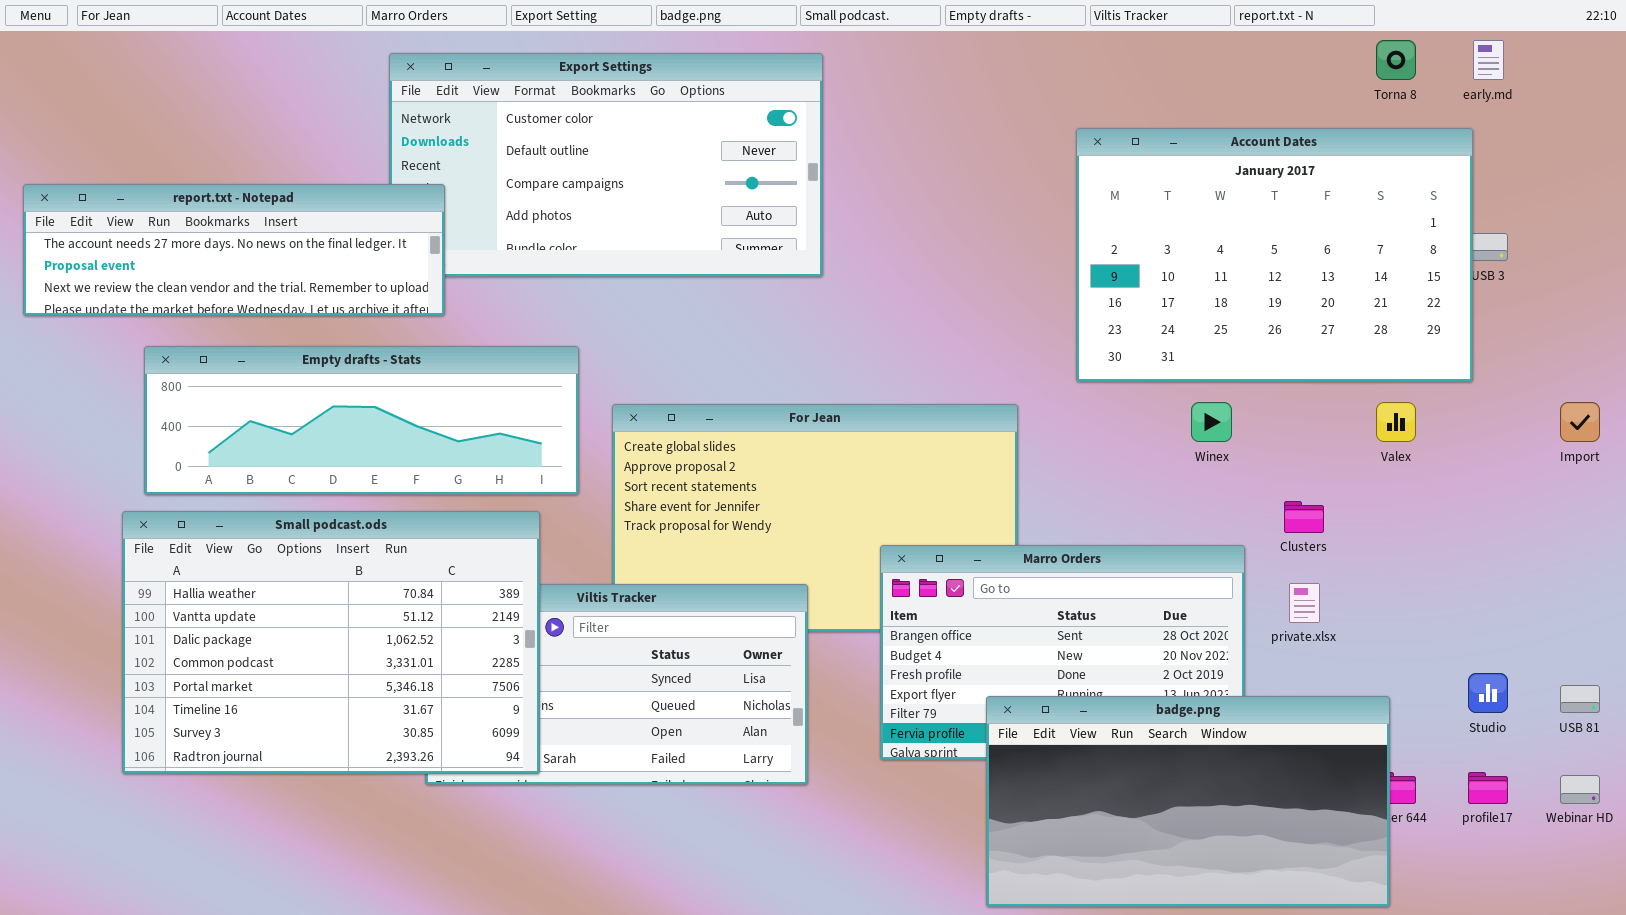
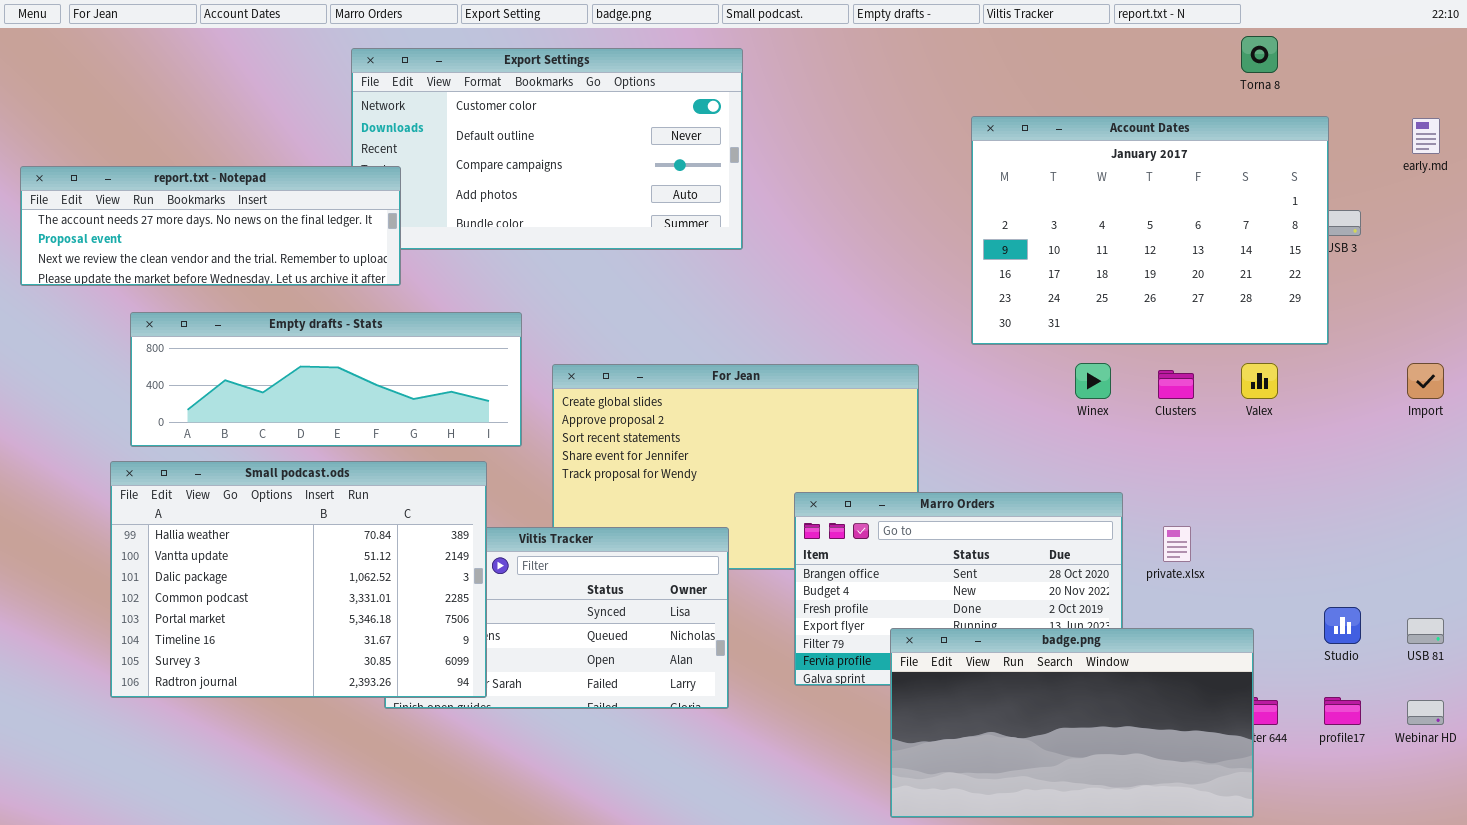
early.md: [1473,40,1504,80] -> [1412,118,1440,154], moved
Clusters: [1284,501,1324,533] -> [1158,370,1194,399], moved

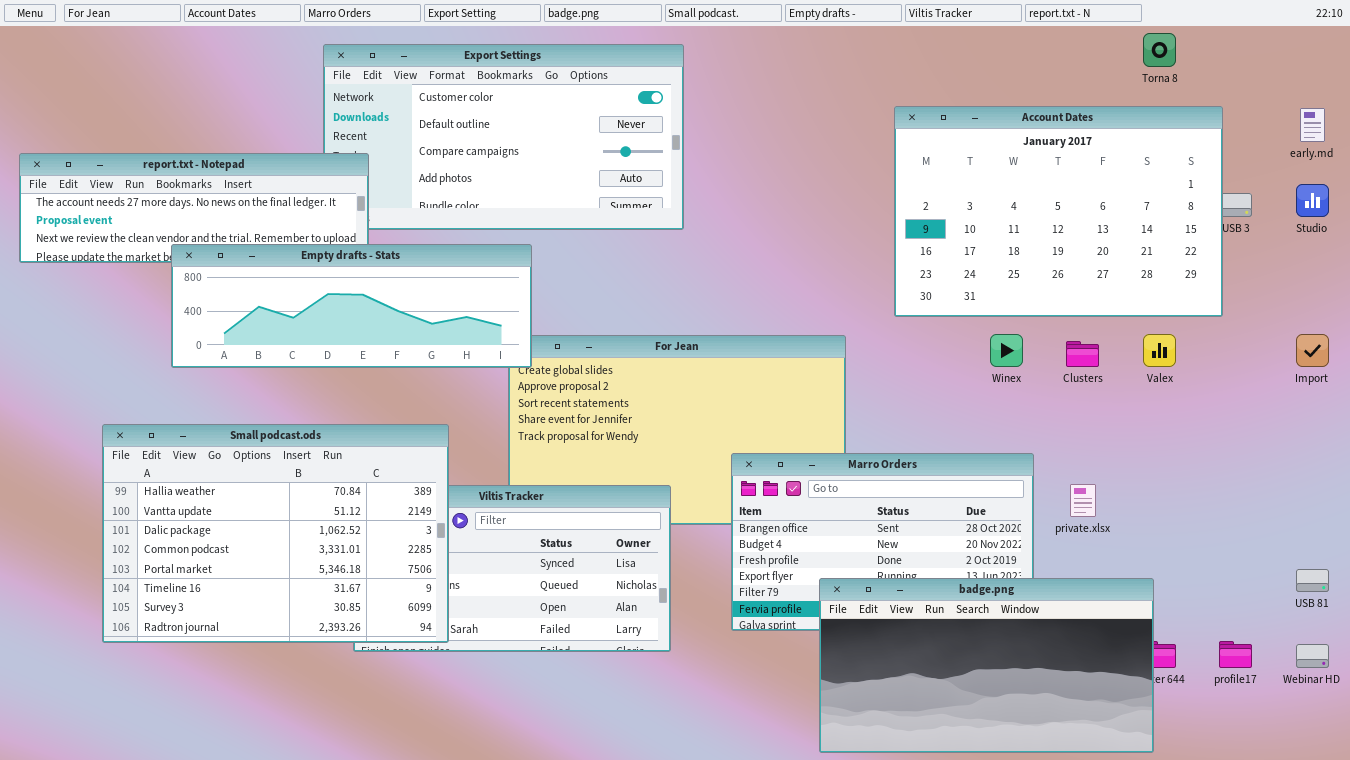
Empty drafts - Stats: [130,312,522,447] -> [171,244,532,368], moved
Studio: [1324,607,1361,644] -> [1296,184,1329,217], moved

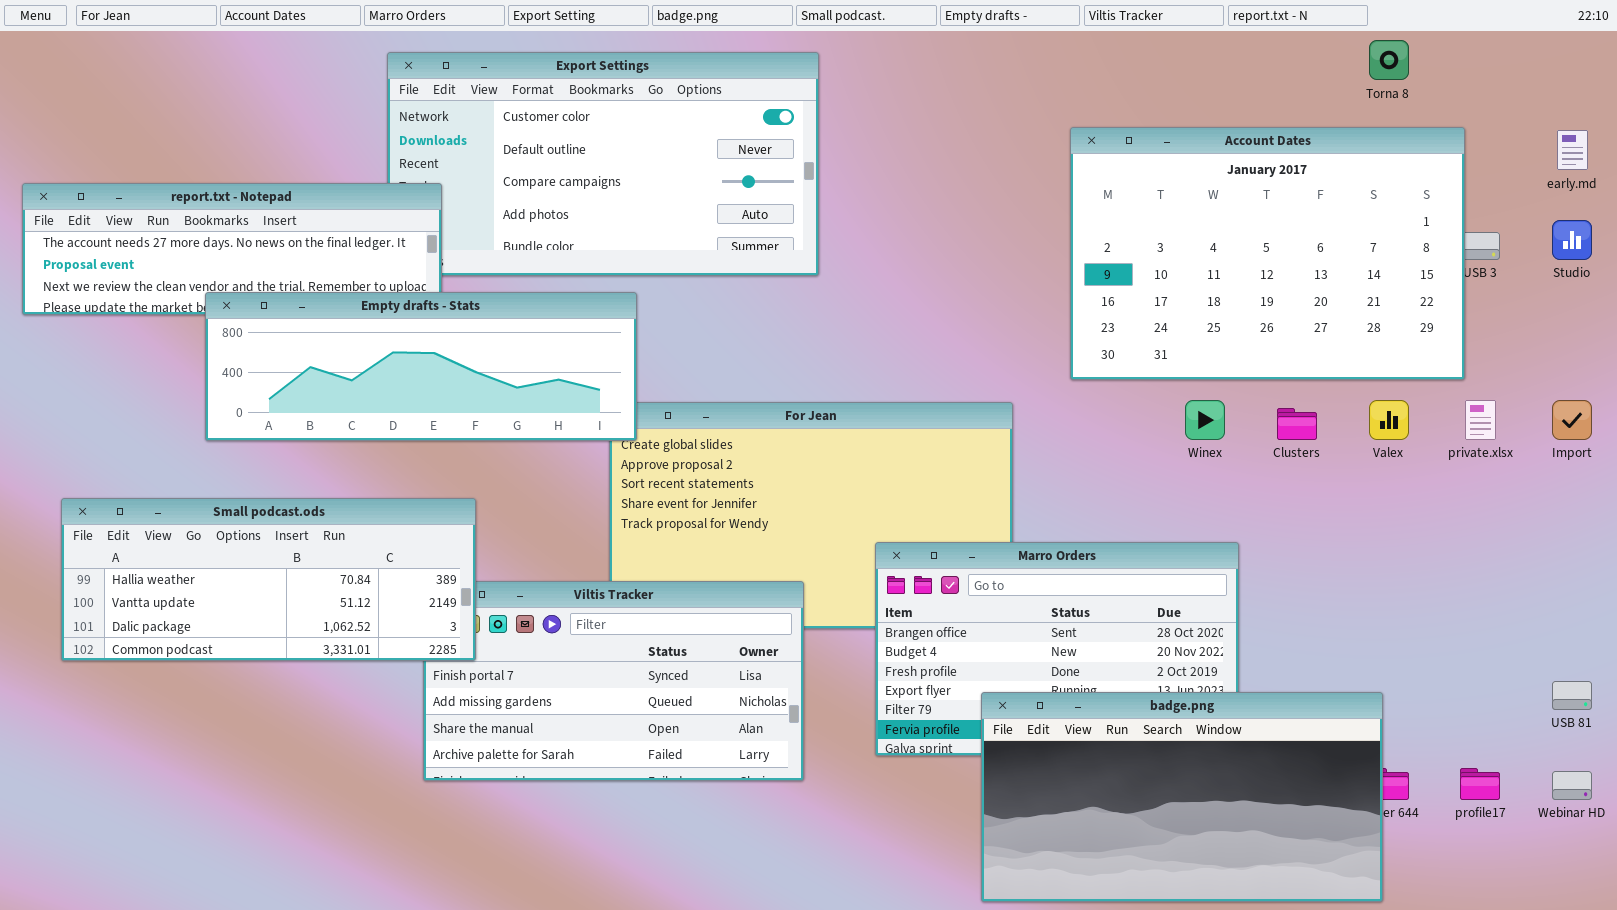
Small podcast.ods: [102,424,449,643] -> [61,498,476,661], moved, resized
private.xlsx: [1070,484,1096,517] -> [1465,400,1496,440], moved

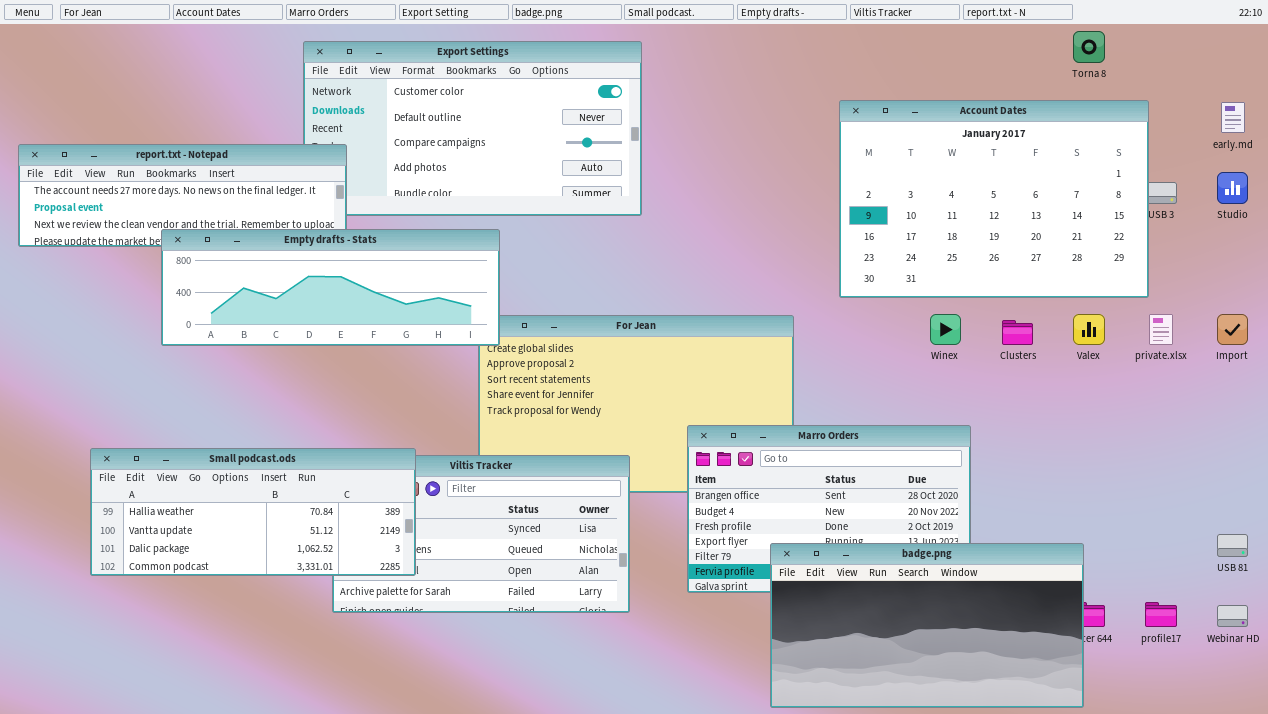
Small podcast.ods: [61,498,476,661] -> [90,448,416,576], moved

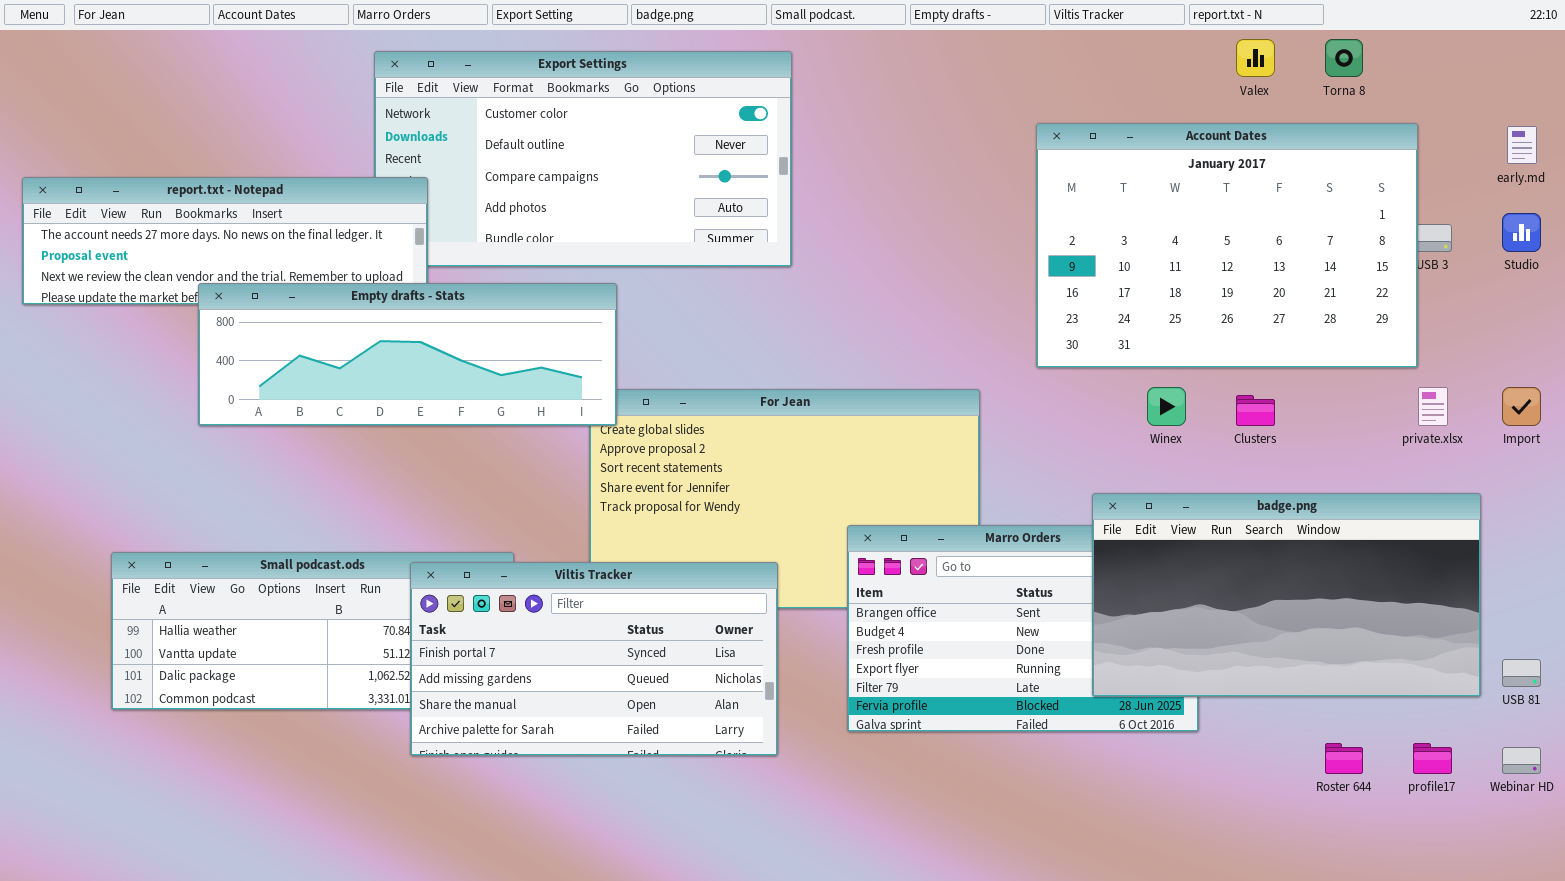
Valex: [1073,314,1105,345] -> [1236,39,1275,77], moved
Viltis Tracker: [332,455,630,613] -> [410,562,778,756], raised
badge.png: [770,543,1084,708] -> [1092,493,1481,697], moved

